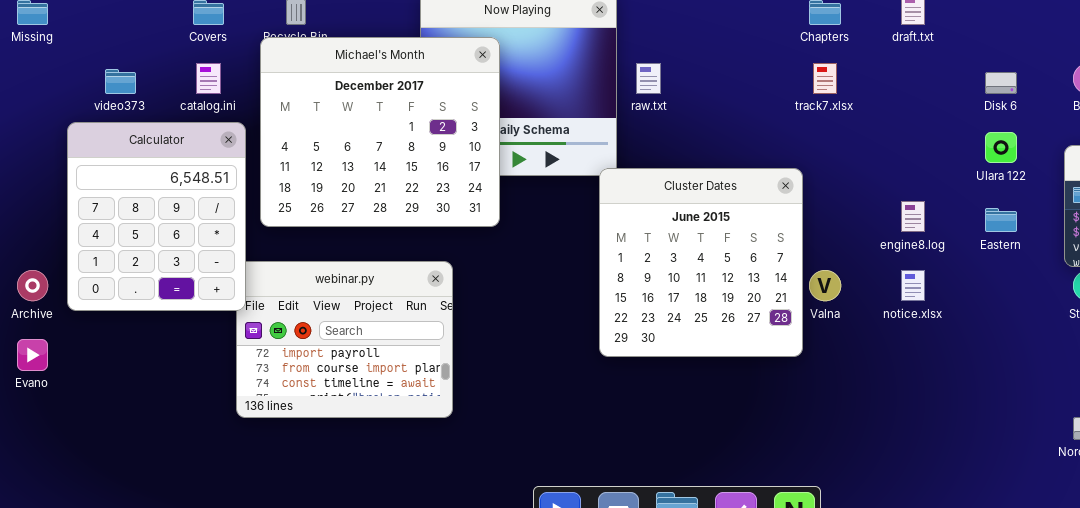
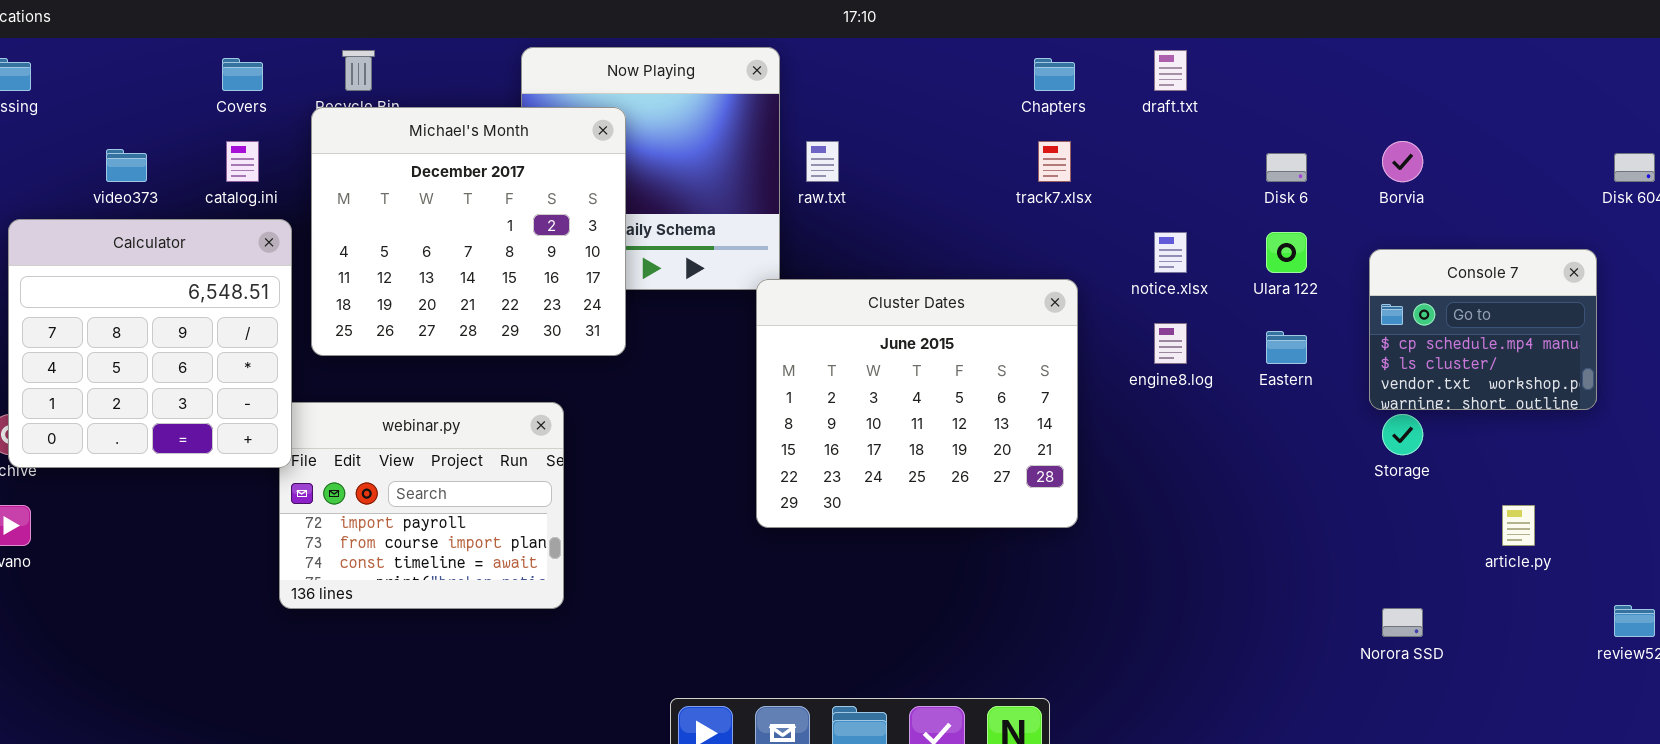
Calculator: [67,122,246,311] -> [8,219,292,468], resized
Cluster Dates: [599,168,803,357] -> [756,279,1078,528], resized
notice.xlsx: [901,270,925,301] -> [1154,232,1187,273], moved

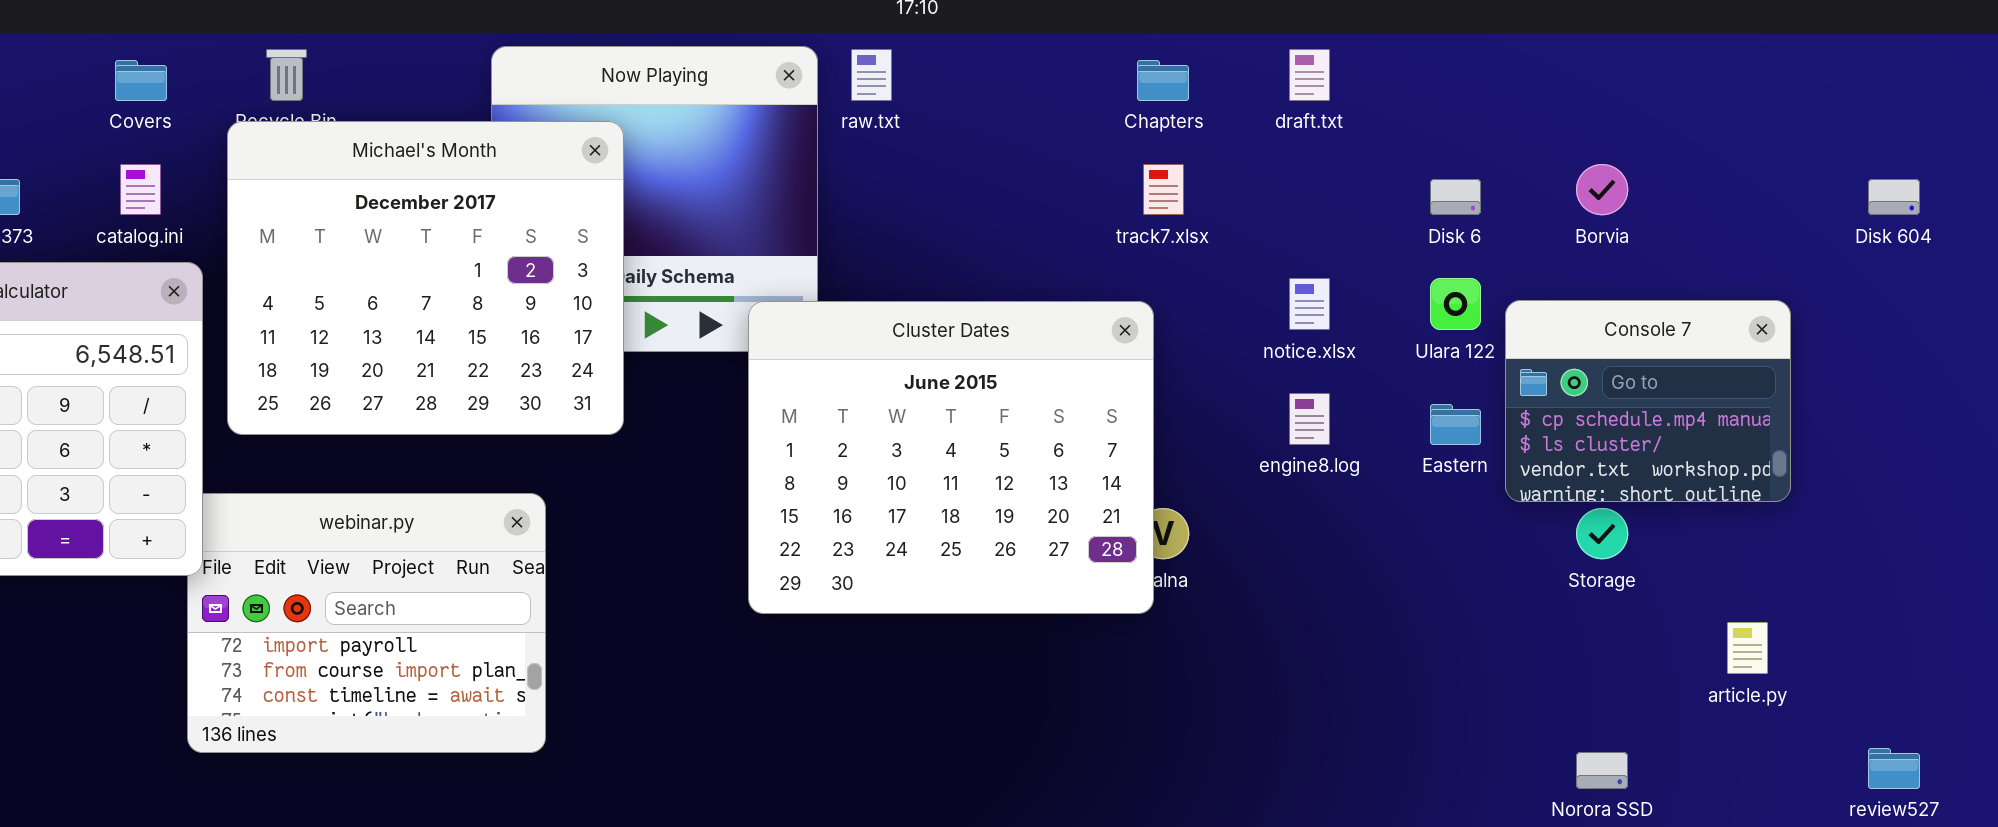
raw.txt: [806,141,839,182] -> [851,49,892,101], moved
Console 7: [1369,249,1597,410] -> [1505,300,1791,502], moved
Cluster Dates: [756,279,1078,528] -> [748,301,1154,614], moved

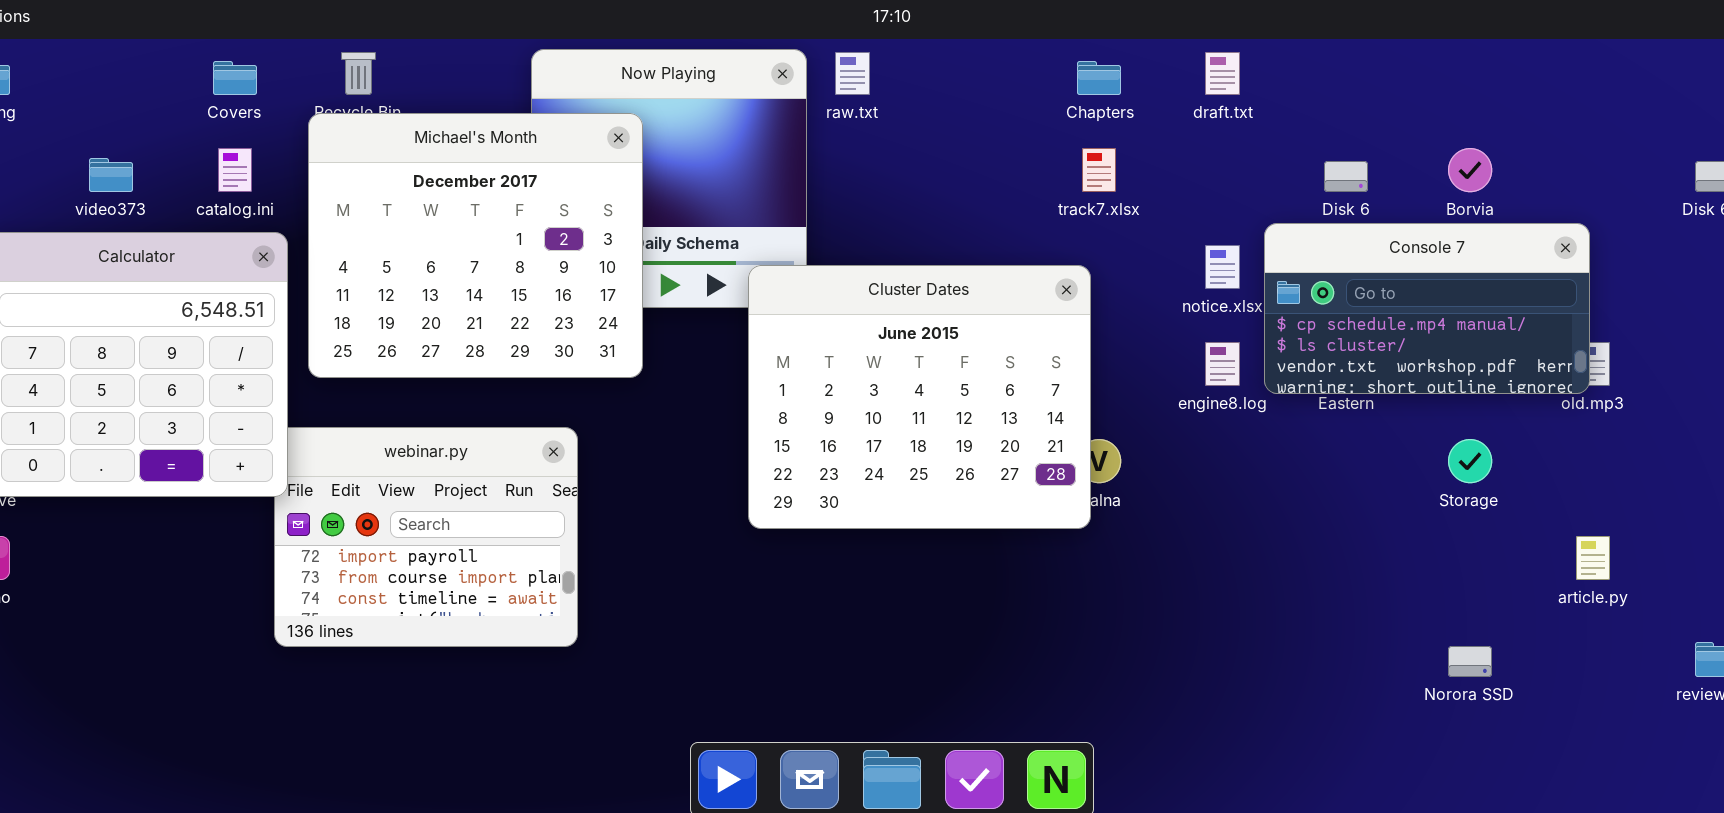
Console 7: [1505,300,1791,502] -> [1264,223,1590,394], moved, resized

